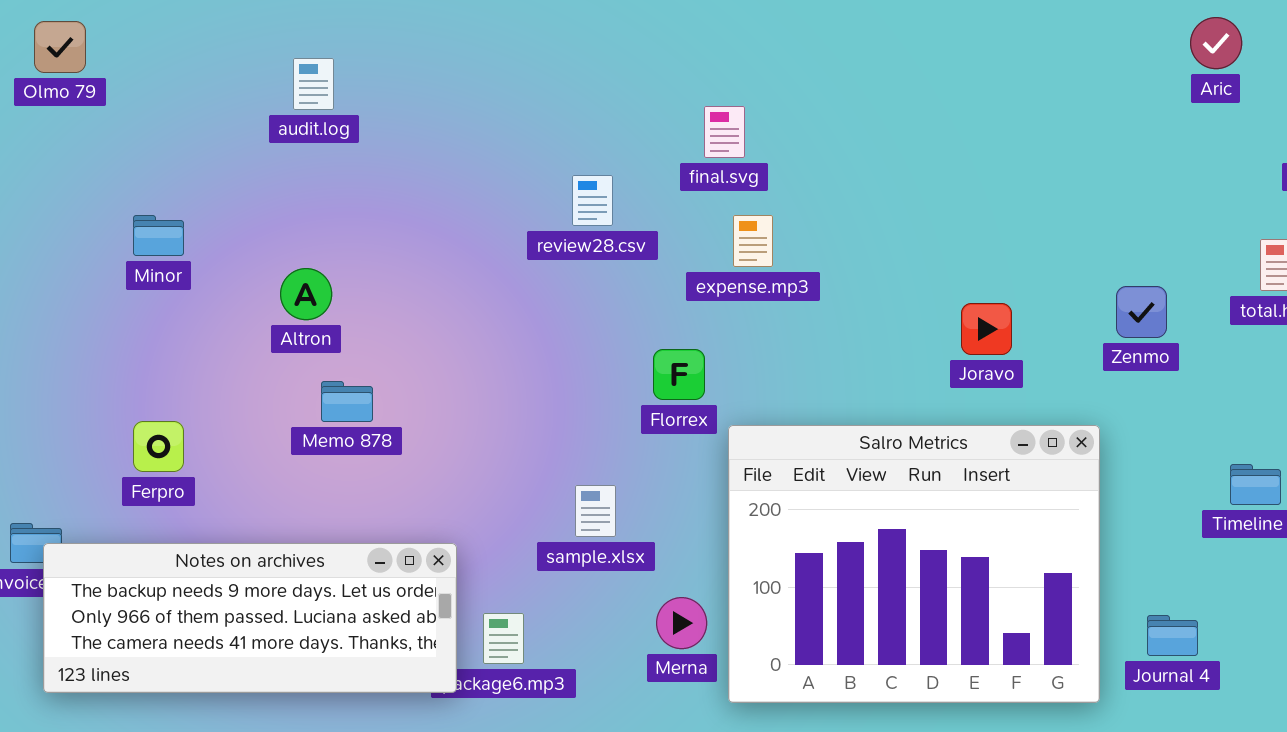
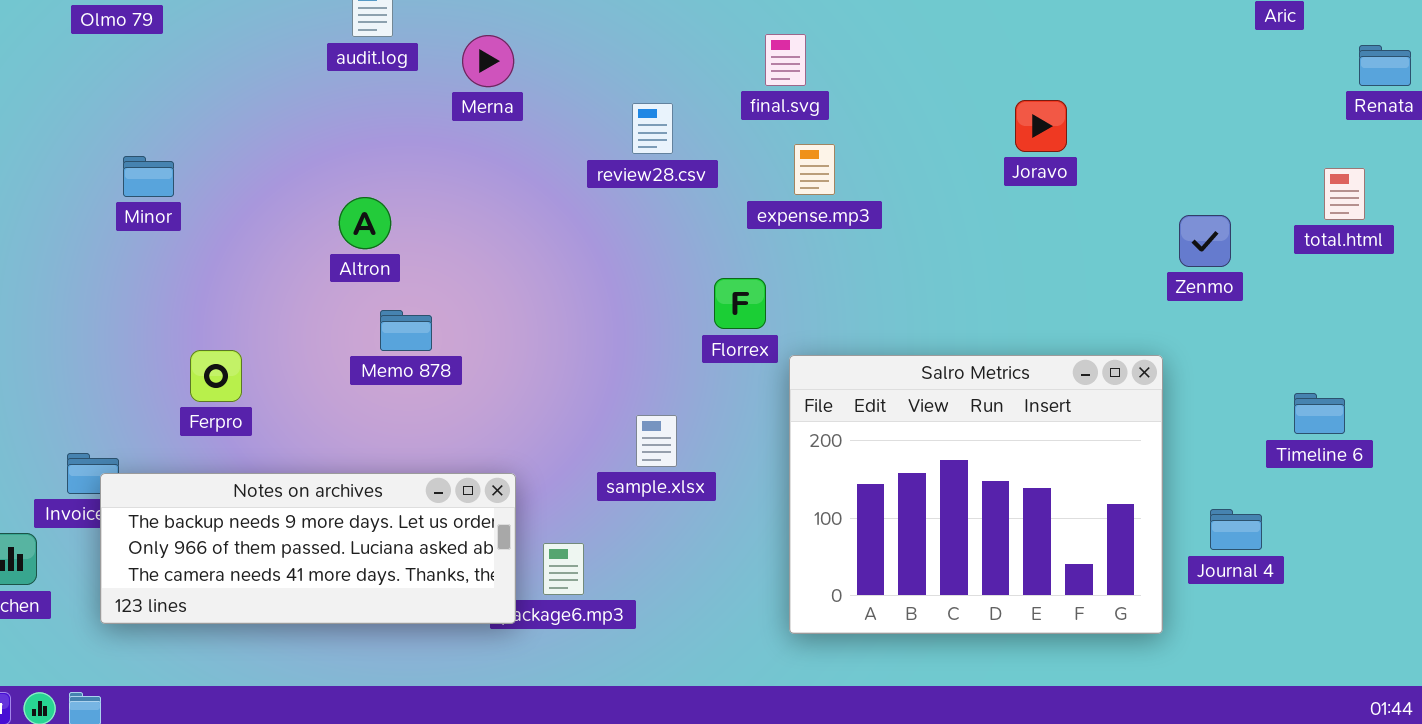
Minor: [133,215,184,256] -> [123,156,174,197], moved
Joravo: [961,303,1012,355] -> [1015,100,1067,152], moved
Merna: [656,597,707,649] -> [462,35,514,87], moved
Journal 4: [1147,615,1198,656] -> [1210,509,1262,550], moved

